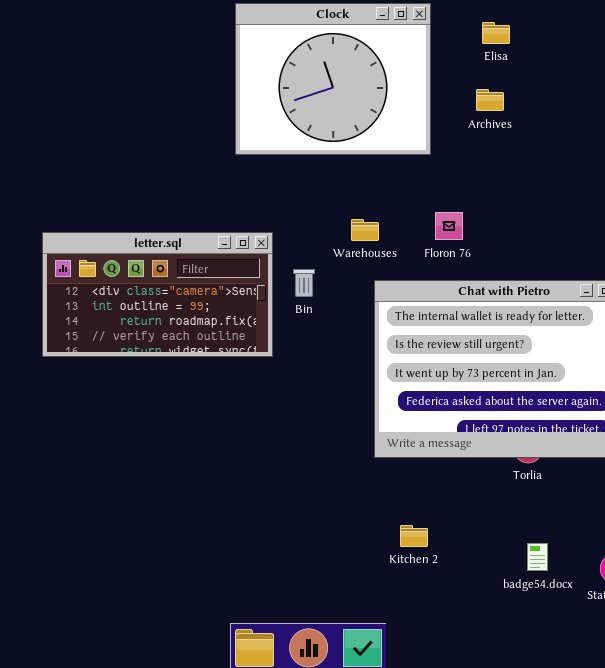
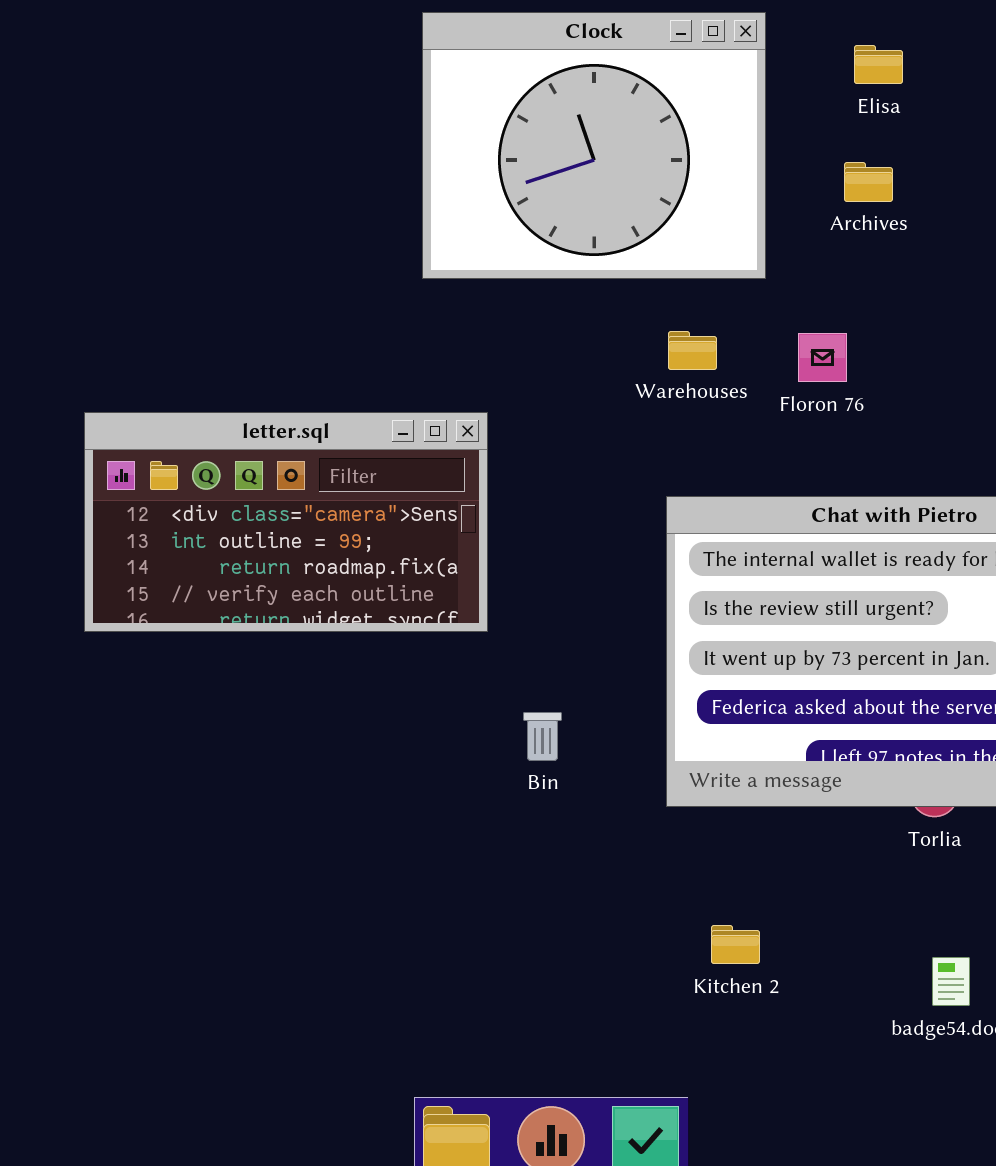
Floron 76: [435,212,463,240] -> [798,333,847,382], moved
Warehouses: [351,219,379,241] -> [668,331,717,370], moved
Bin: [293,269,315,297] -> [523,712,562,761], moved

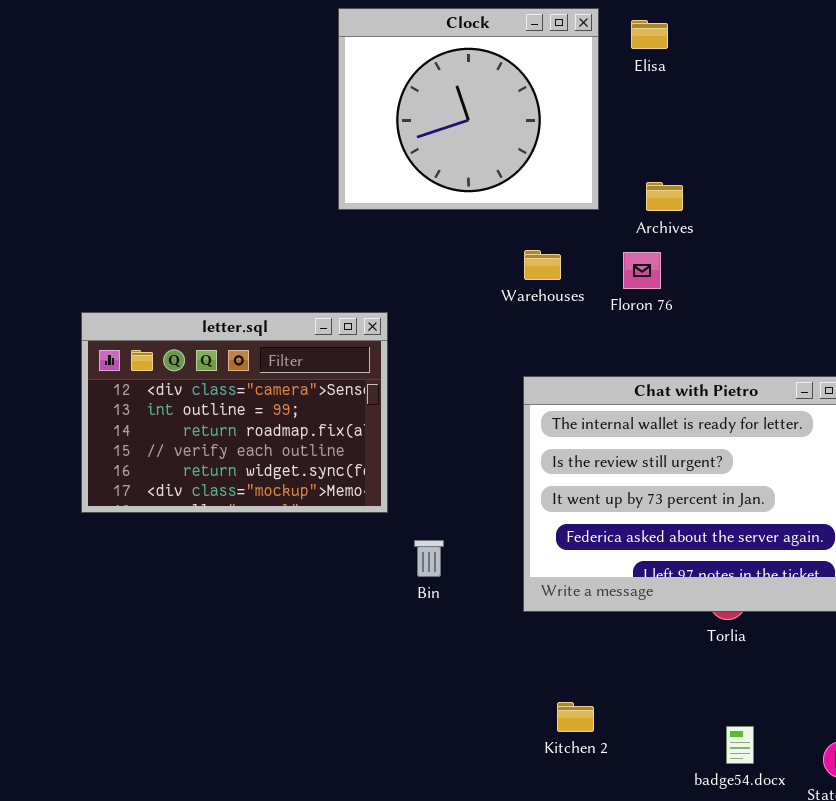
Elisa: [854,45,903,84] -> [631,20,668,49], moved
Archives: [844,162,893,202] -> [646,182,683,211], moved
letter.sql: [84,412,488,632] -> [81,312,388,513], resized

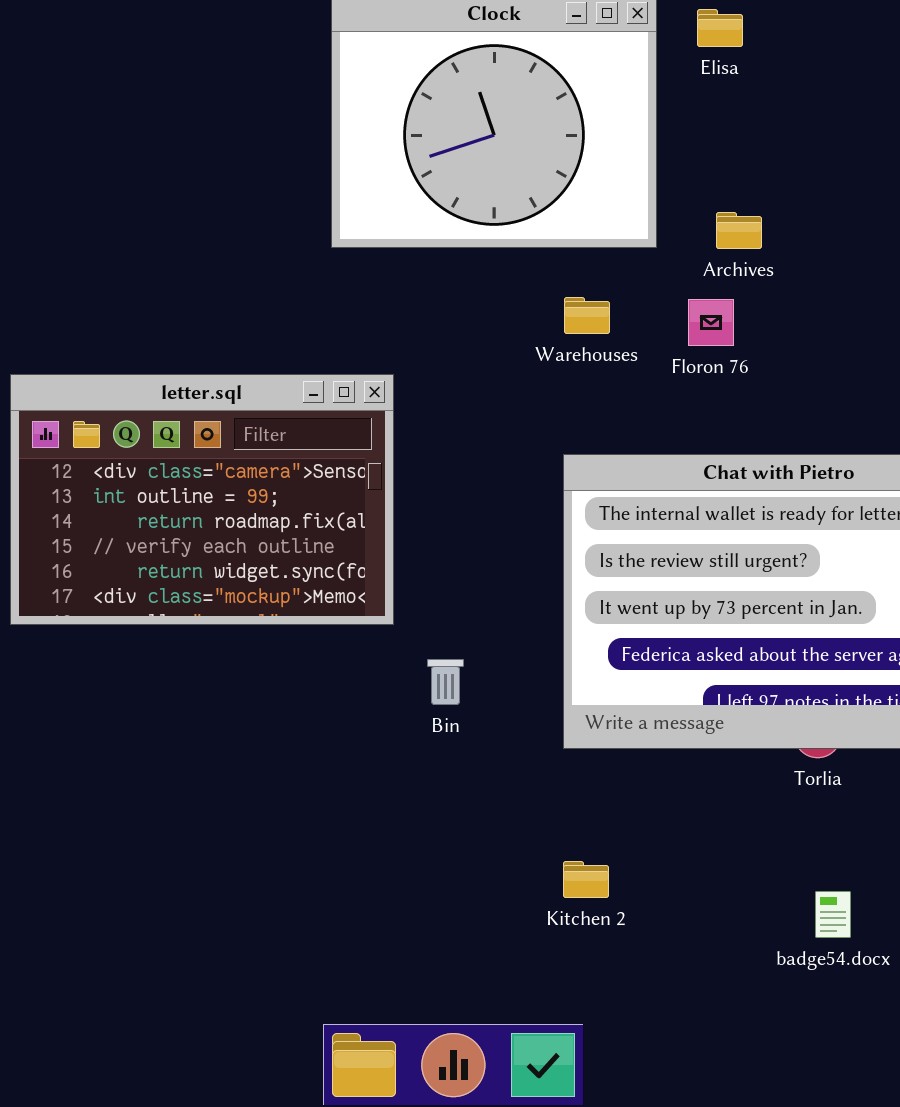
Kitchen 2: [557,702,594,732] -> [563,861,609,898], moved

